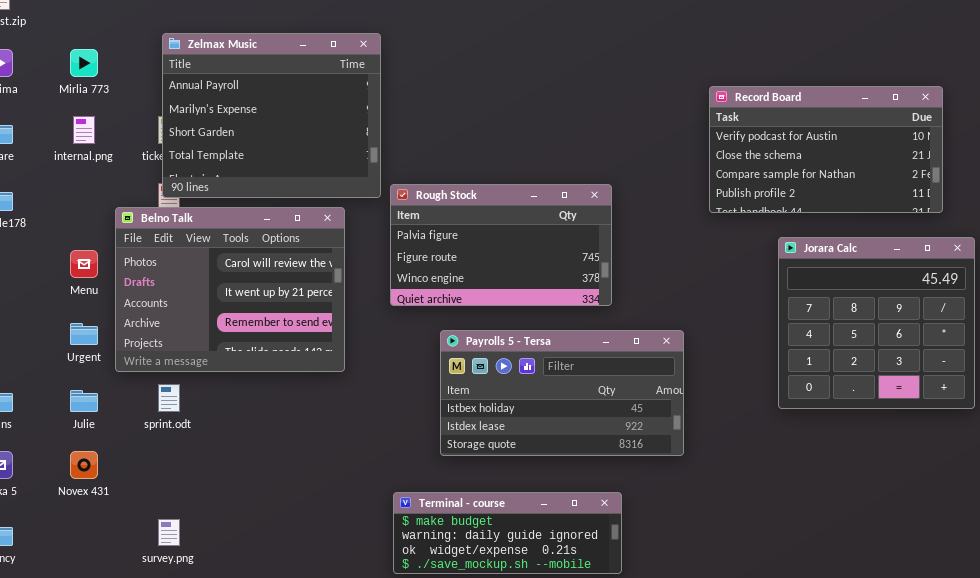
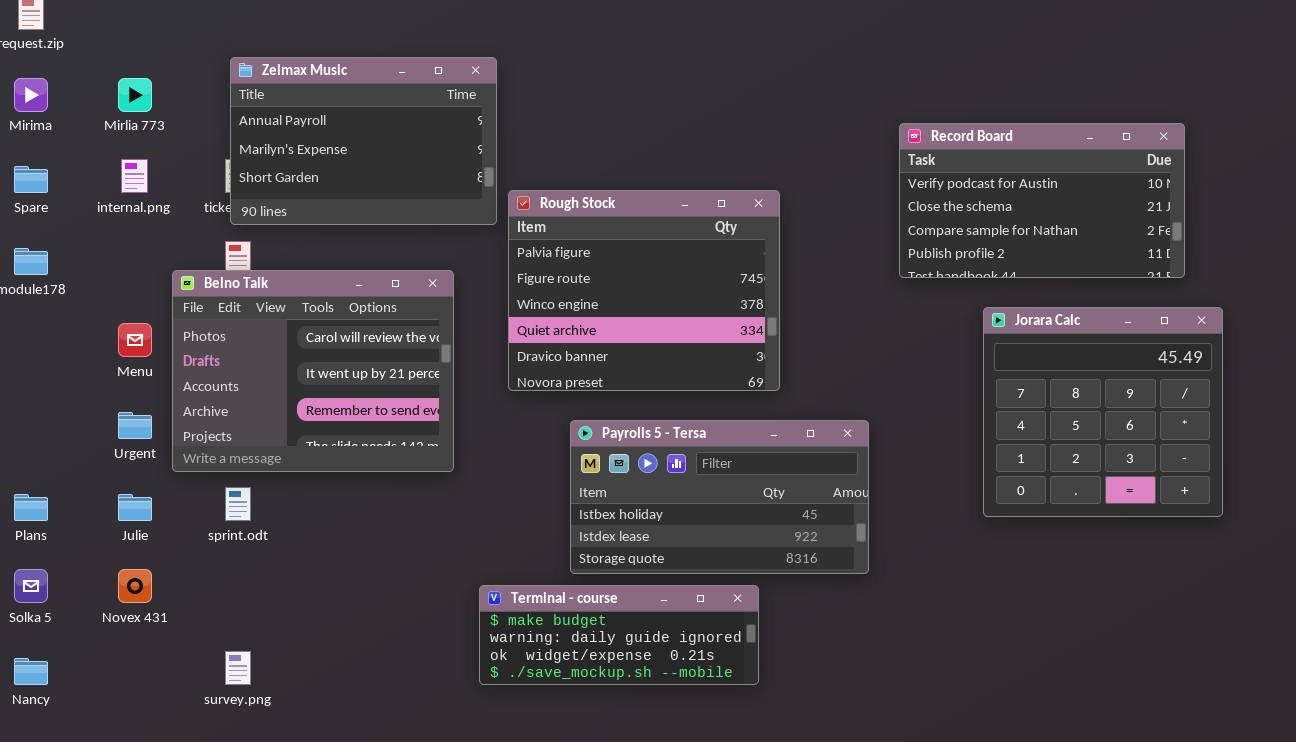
Zelmax Music: [162,33,381,198] -> [230,57,497,225], resized
Rough Stock: [390,184,612,306] -> [508,190,780,391], resized
Terminal - course: [393,492,622,574] -> [479,585,759,685], moved

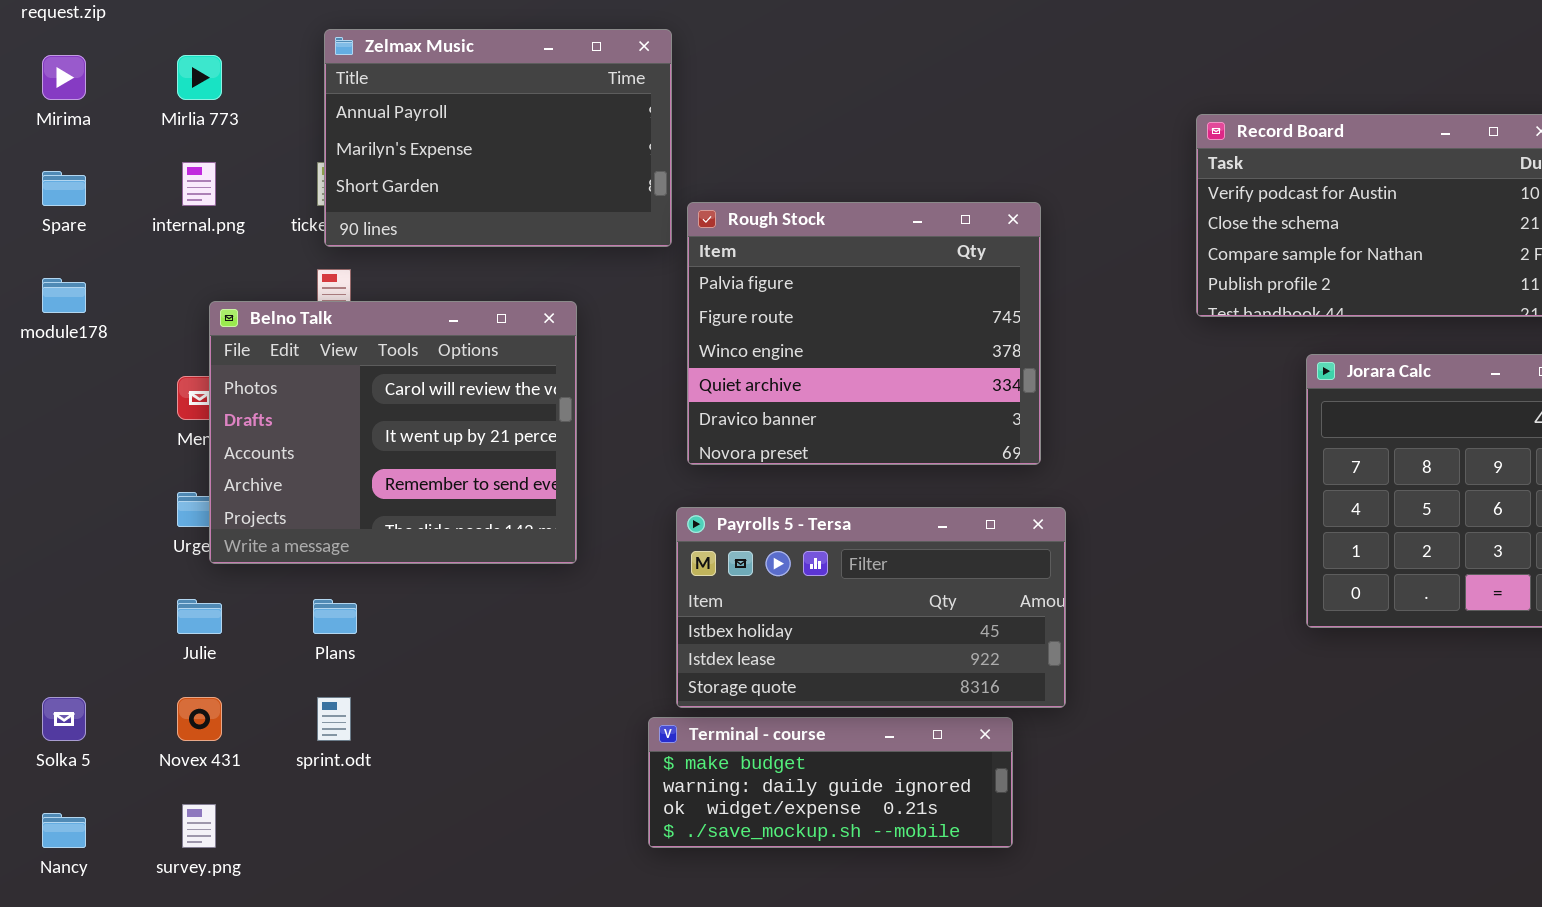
Belno Talk: [172,270,454,472] -> [209,301,577,564], moved
Payrolls 5 - Tersa: [570,420,869,574] -> [676,507,1066,708], moved
sprint.odt: [225,487,251,521] -> [317,697,351,741], moved
Plans: [14,494,48,521] -> [313,599,357,634], moved
survey.png: [225,651,251,685] -> [182,804,216,848], moved

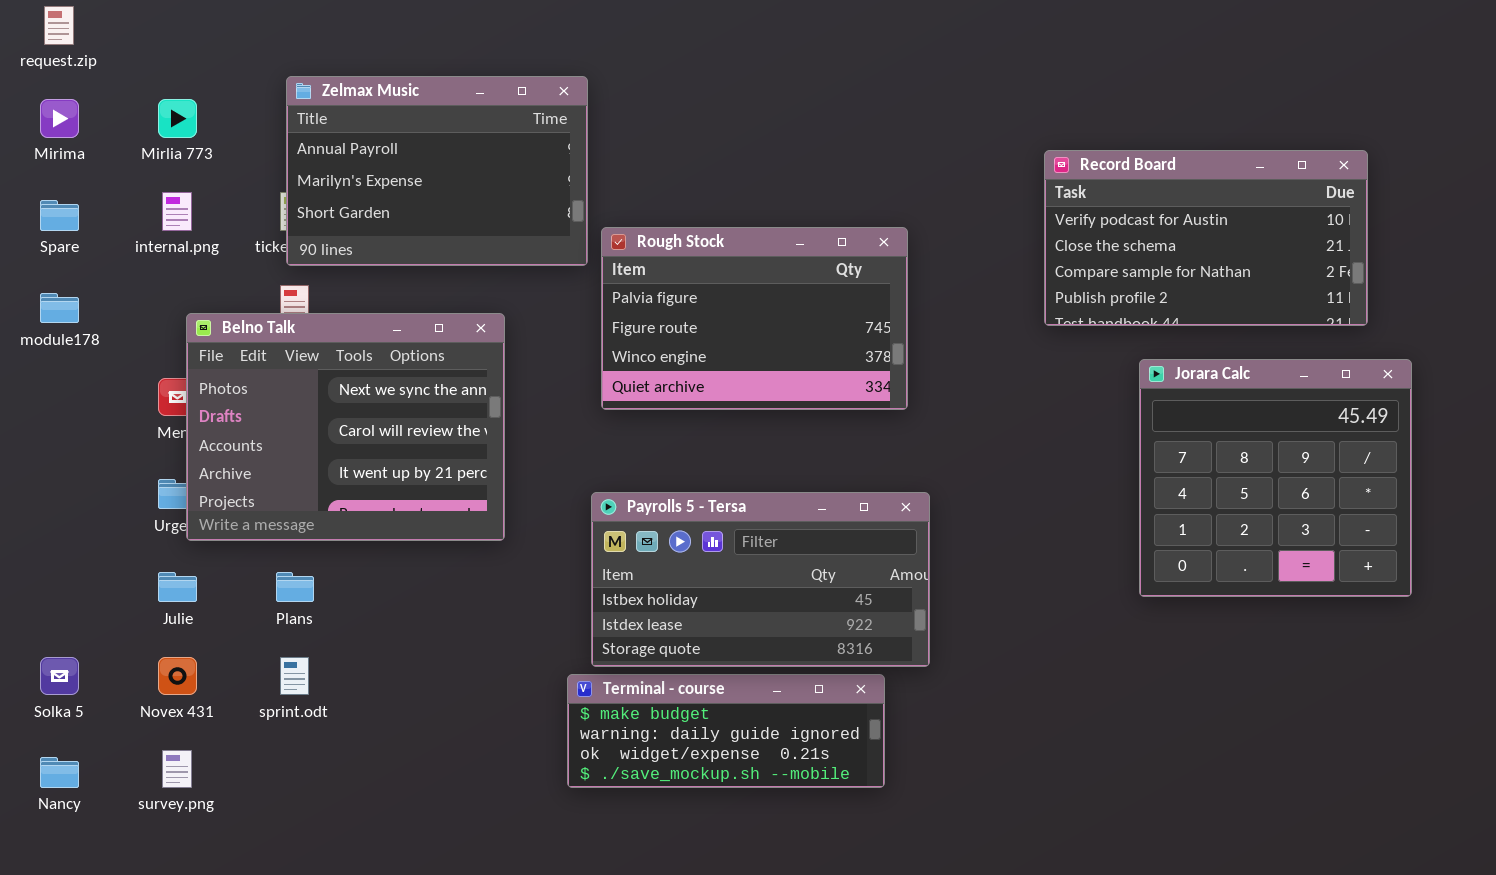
Rough Stock: [687,202,1041,465] -> [601,227,908,410], resized
Belno Talk: [209,301,577,564] -> [186,313,505,541], scrolled up 1 row

